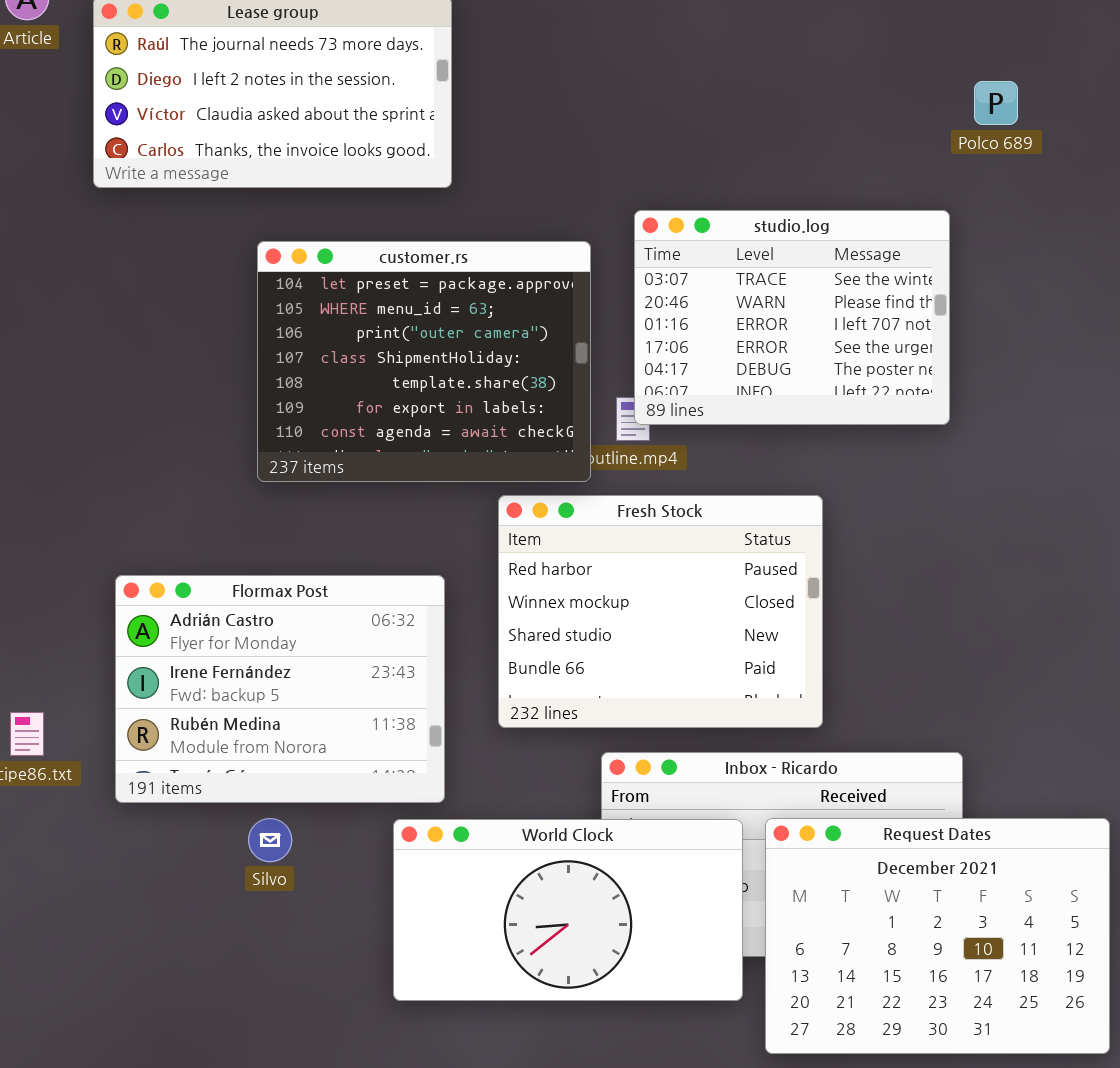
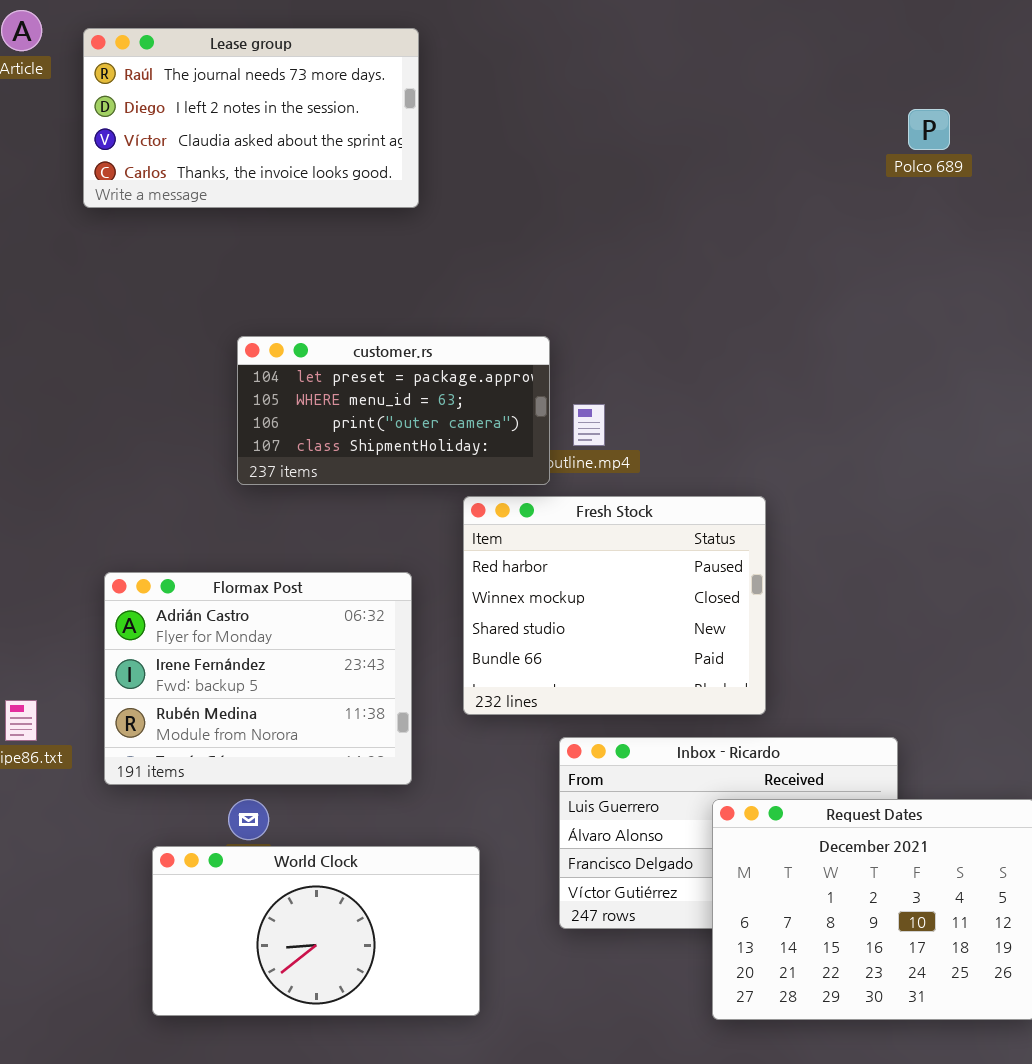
studio.log: [634,210,950,425] -> none, closed
customer.rs: [257,241,591,482] -> [237,336,550,485], resized
World Clock: [393,819,743,1001] -> [152,846,480,1016], moved

